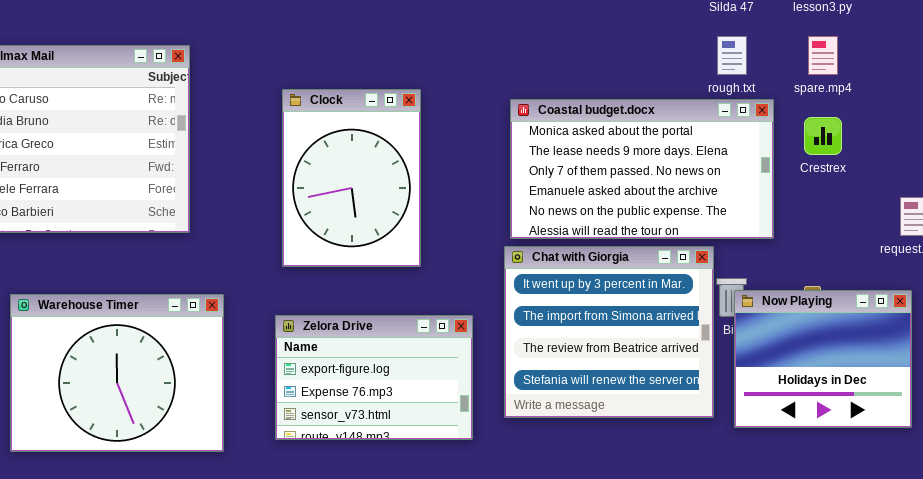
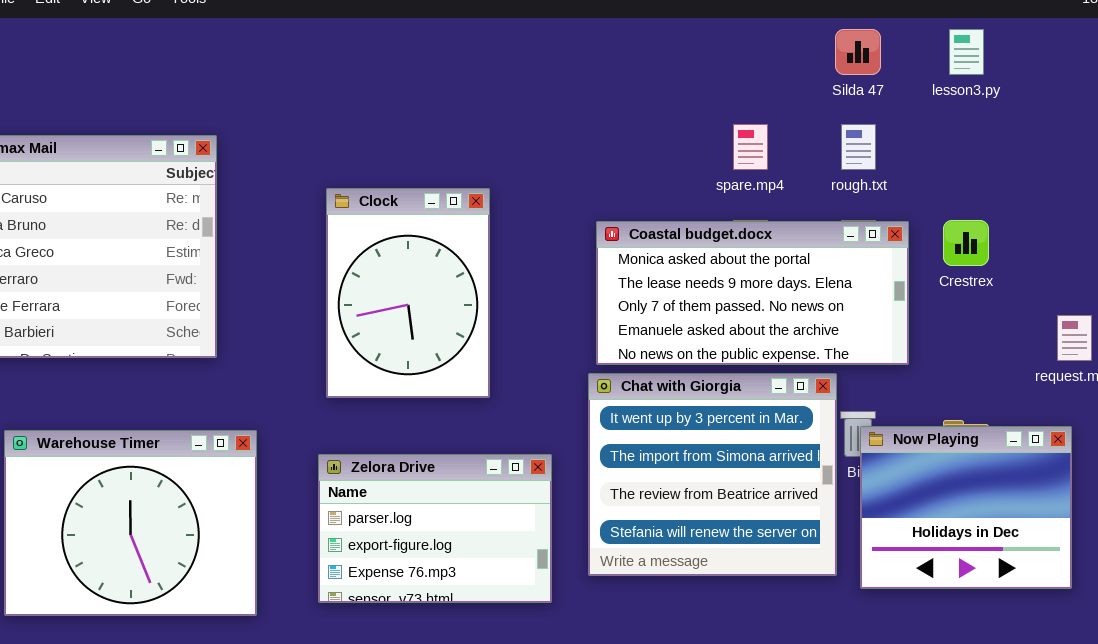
spare.mp4: [808,36,838,75] -> [733,124,768,170], moved
Coastal budget.docx: [510,99,774,239] -> [596,221,909,365], resized
Zelora Drive: [275,315,473,440] -> [318,454,552,603], scrolled up 1 row

